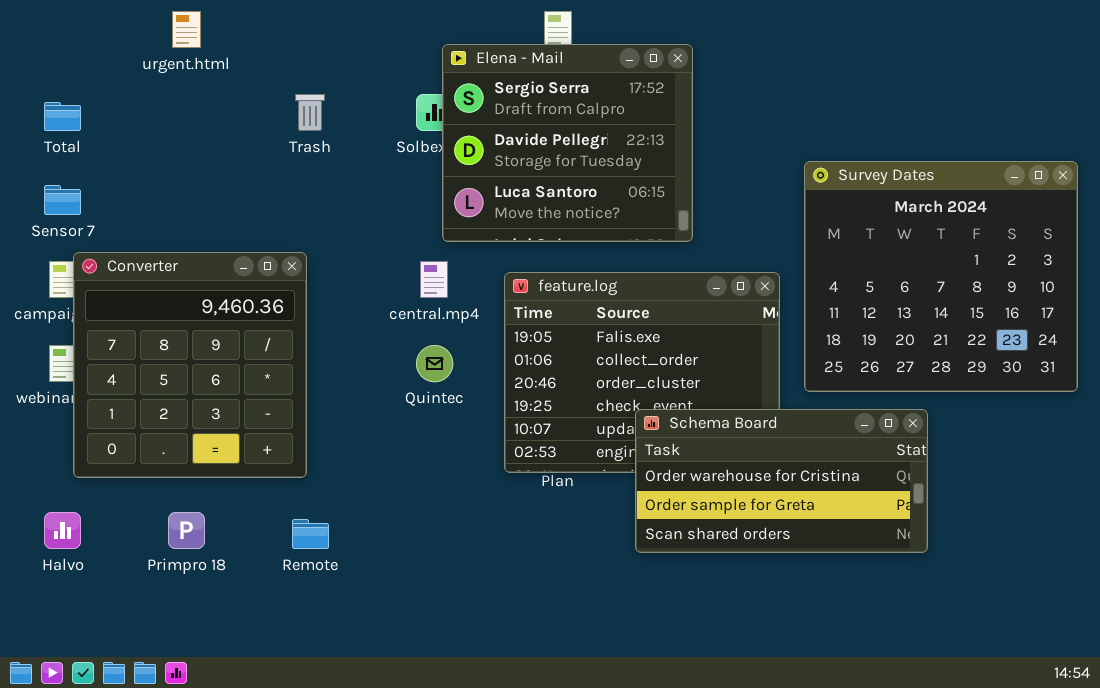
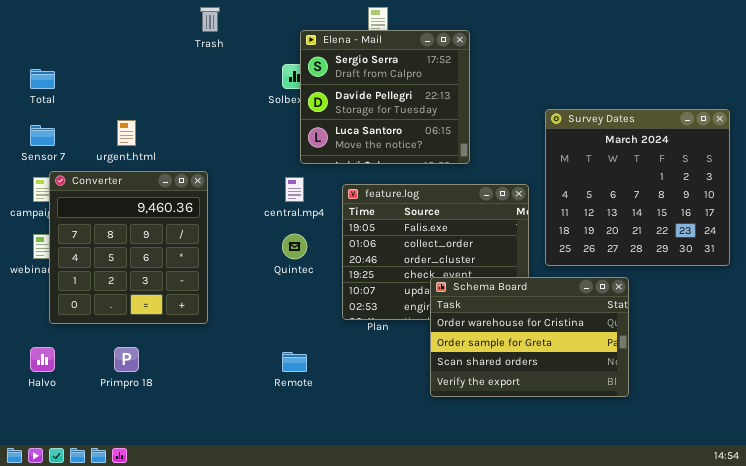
urgent.html: [172,11,201,48] -> [117,120,136,146], moved
Trash: [295,94,325,131] -> [200,7,220,32], moved
Schema Board: [635,409,928,553] -> [430,277,629,397], resized
Remote: [292,519,329,549] -> [282,352,307,372], moved

